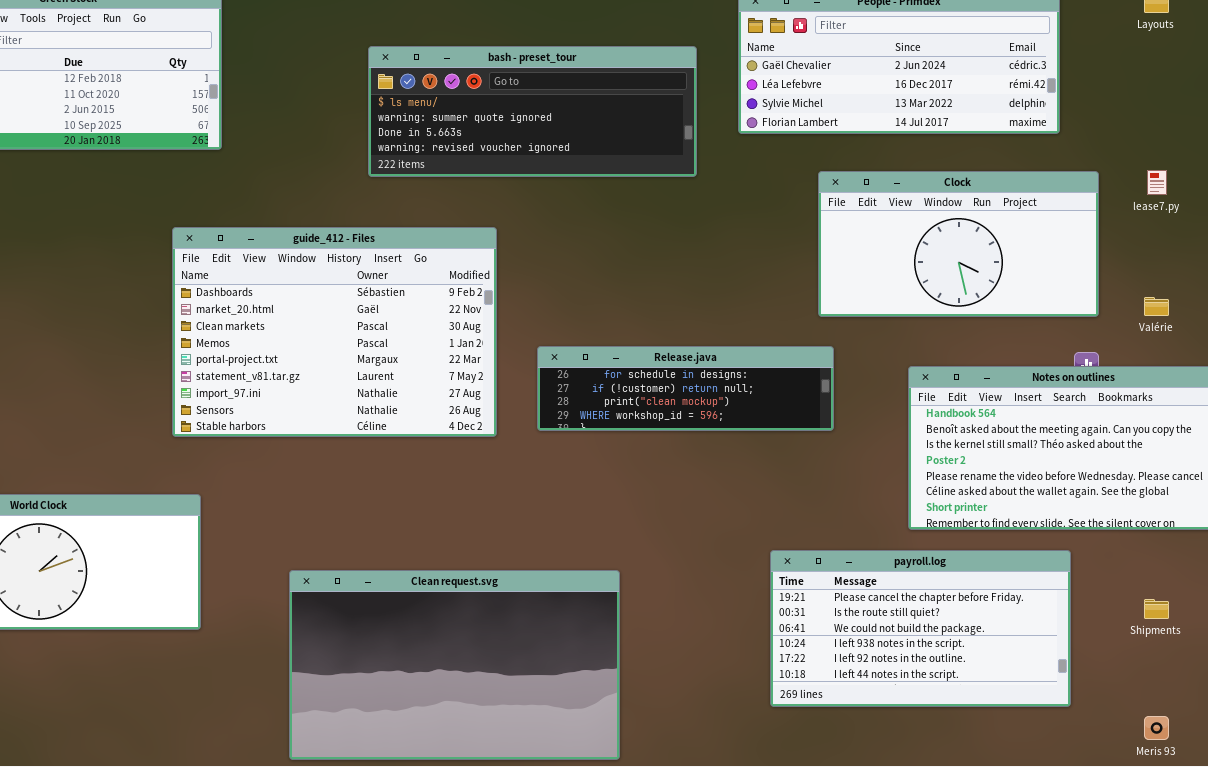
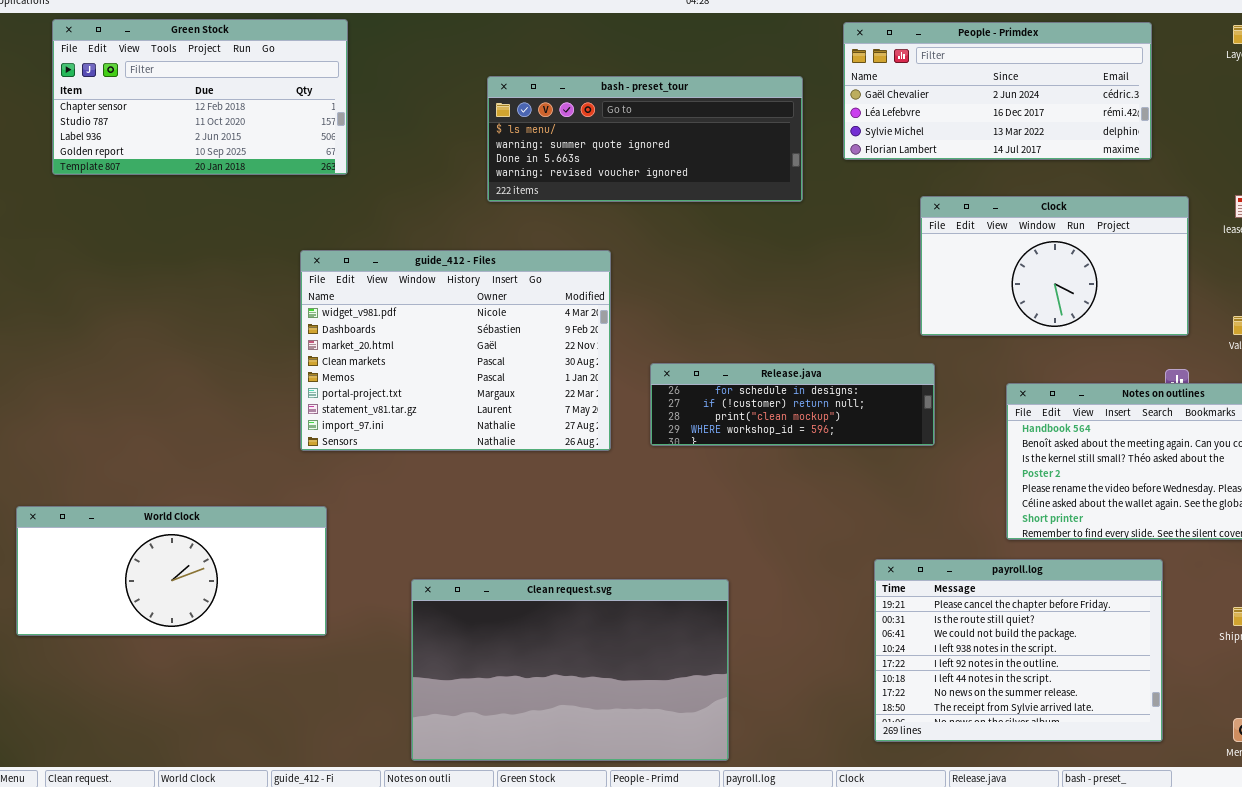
guide_412 - Files: [172,227,497,437] -> [300,250,611,451], scrolled up 1 row
payroll.log: [770,550,1071,707] -> [874,559,1163,742], resized

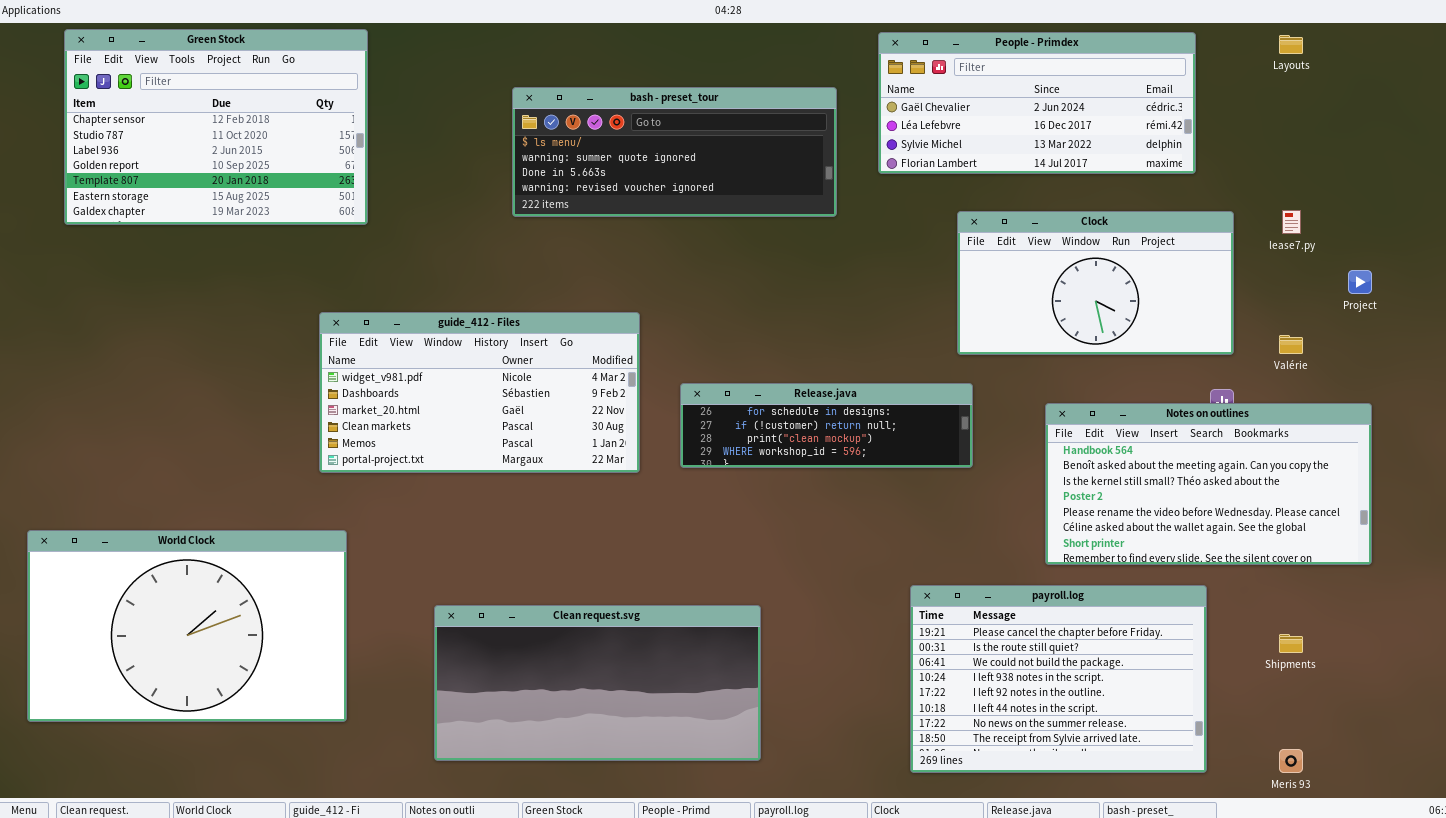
Green Stock: [52,19,348,175] -> [64,29,368,225], resized
guide_412 - Files: [300,250,611,451] -> [319,312,640,473], resized
World Clock: [16,506,327,636] -> [27,530,347,722], resized
Clean request.svg: [411,579,729,761] -> [434,605,761,761], resized

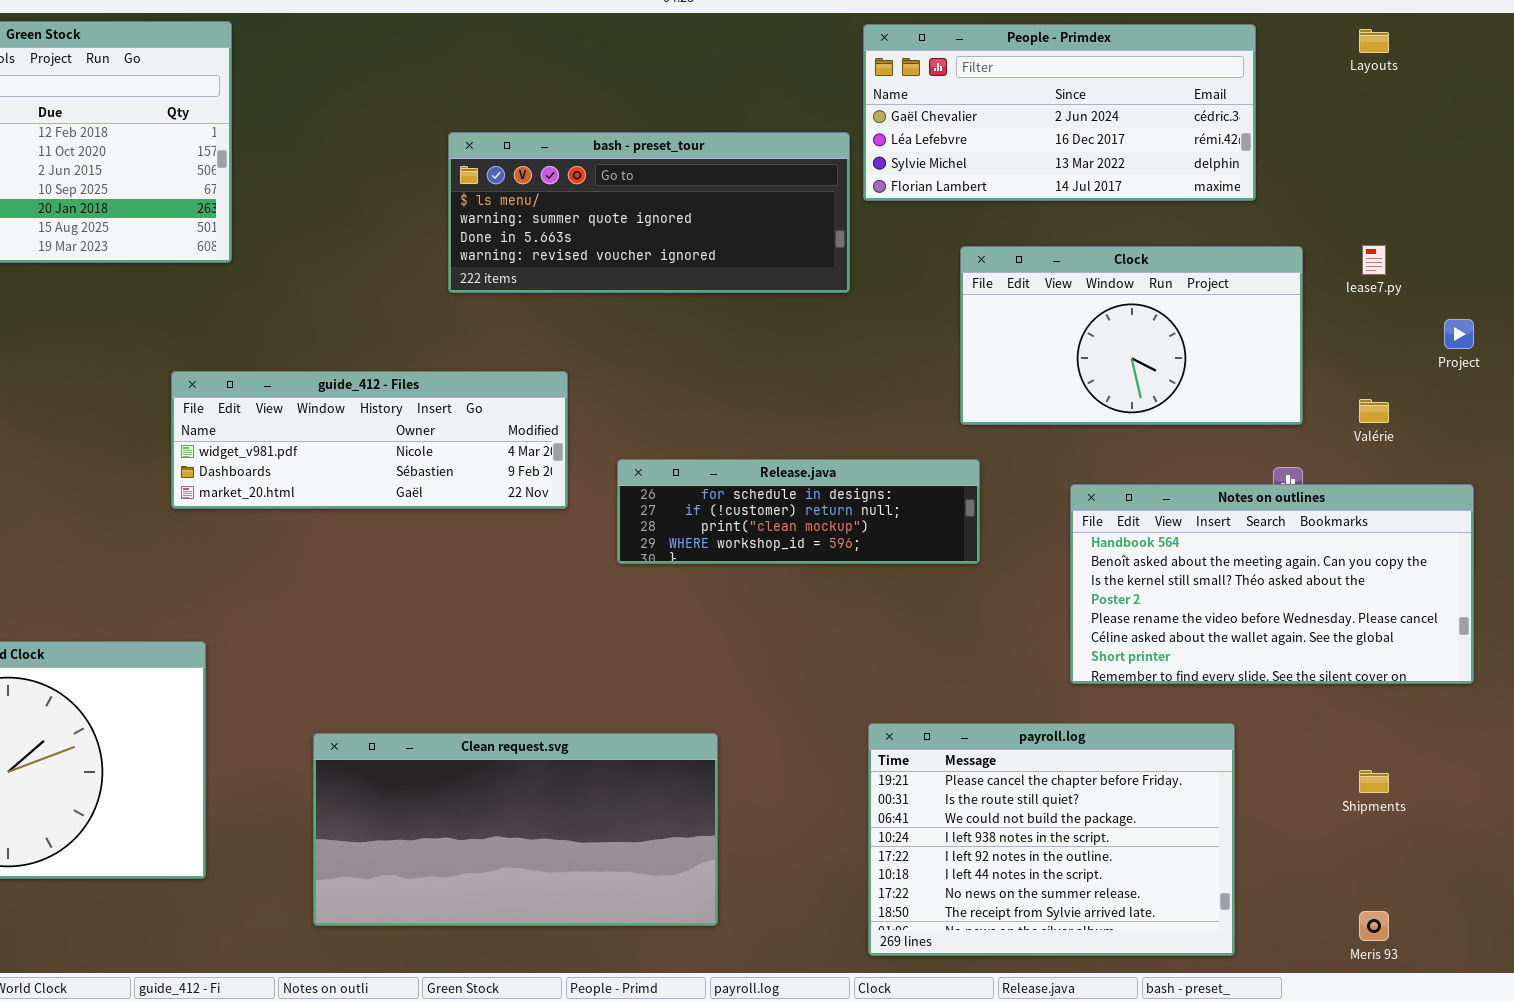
bash - preset_tour: [512,87,837,217] -> [448,132,850,293], moved
guide_412 - Files: [319,312,640,473] -> [171,371,568,509], resized
payroll.log: [910,585,1207,773] -> [868,723,1235,956], moved

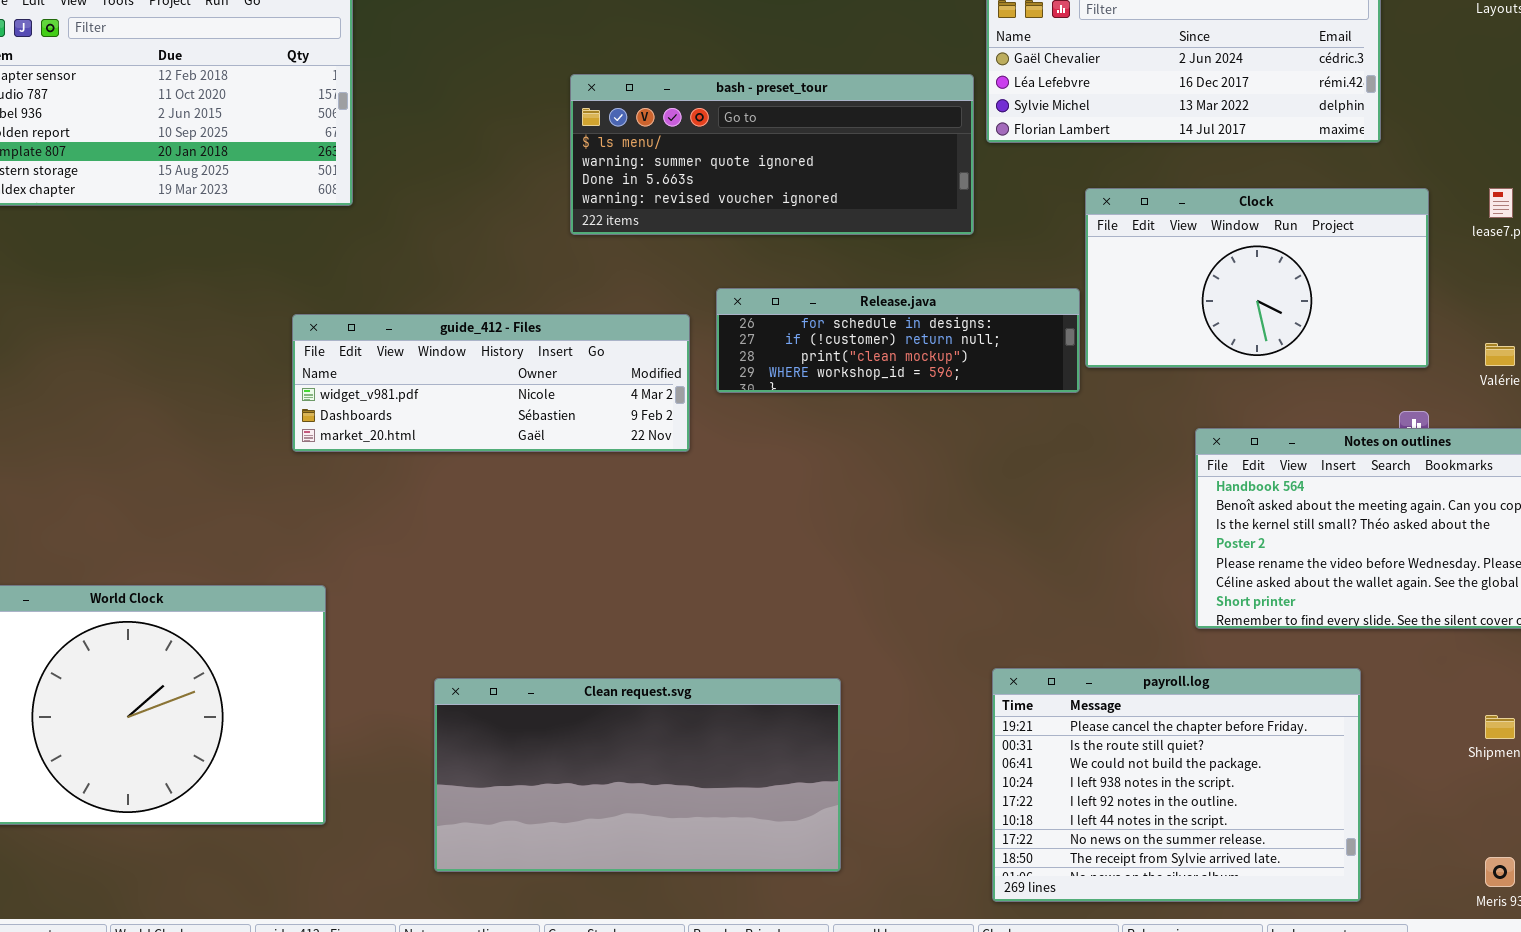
Release.java: [617,459,980,564] -> [716,288,1080,393], moved

